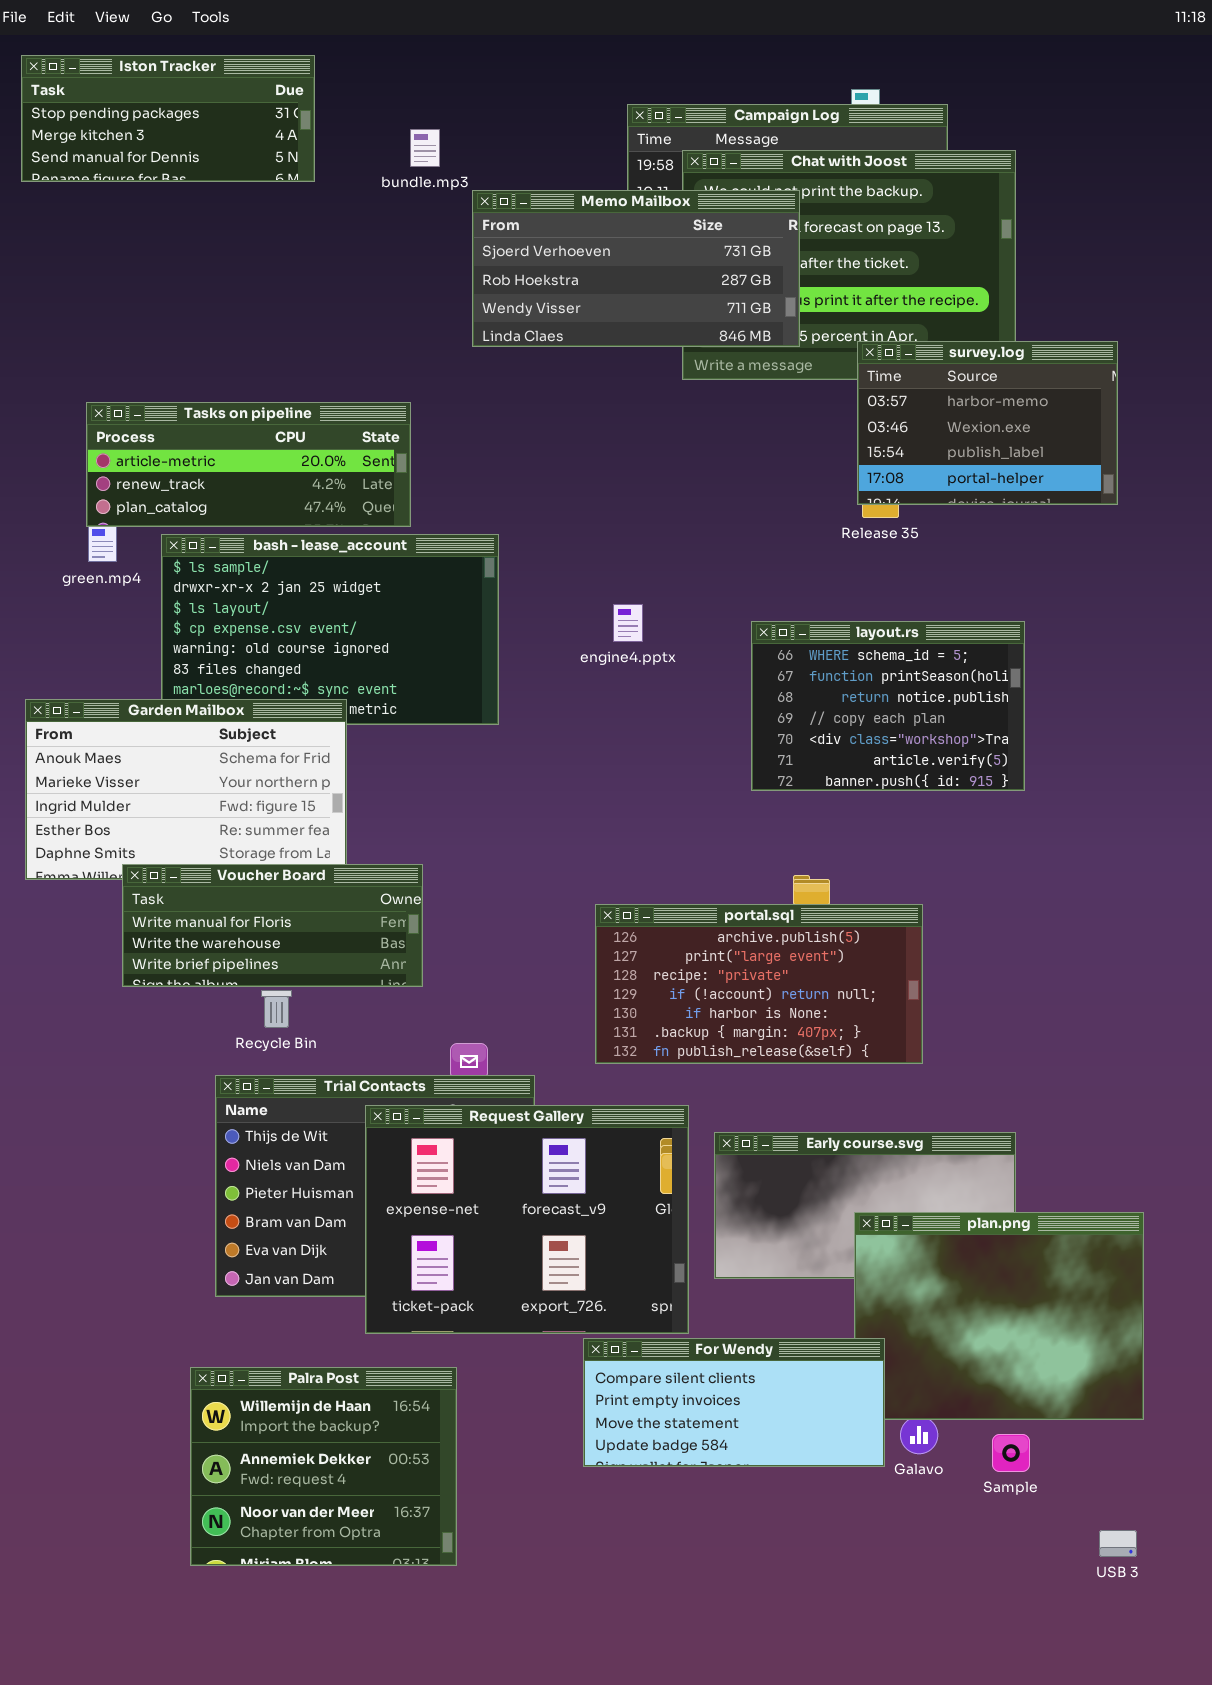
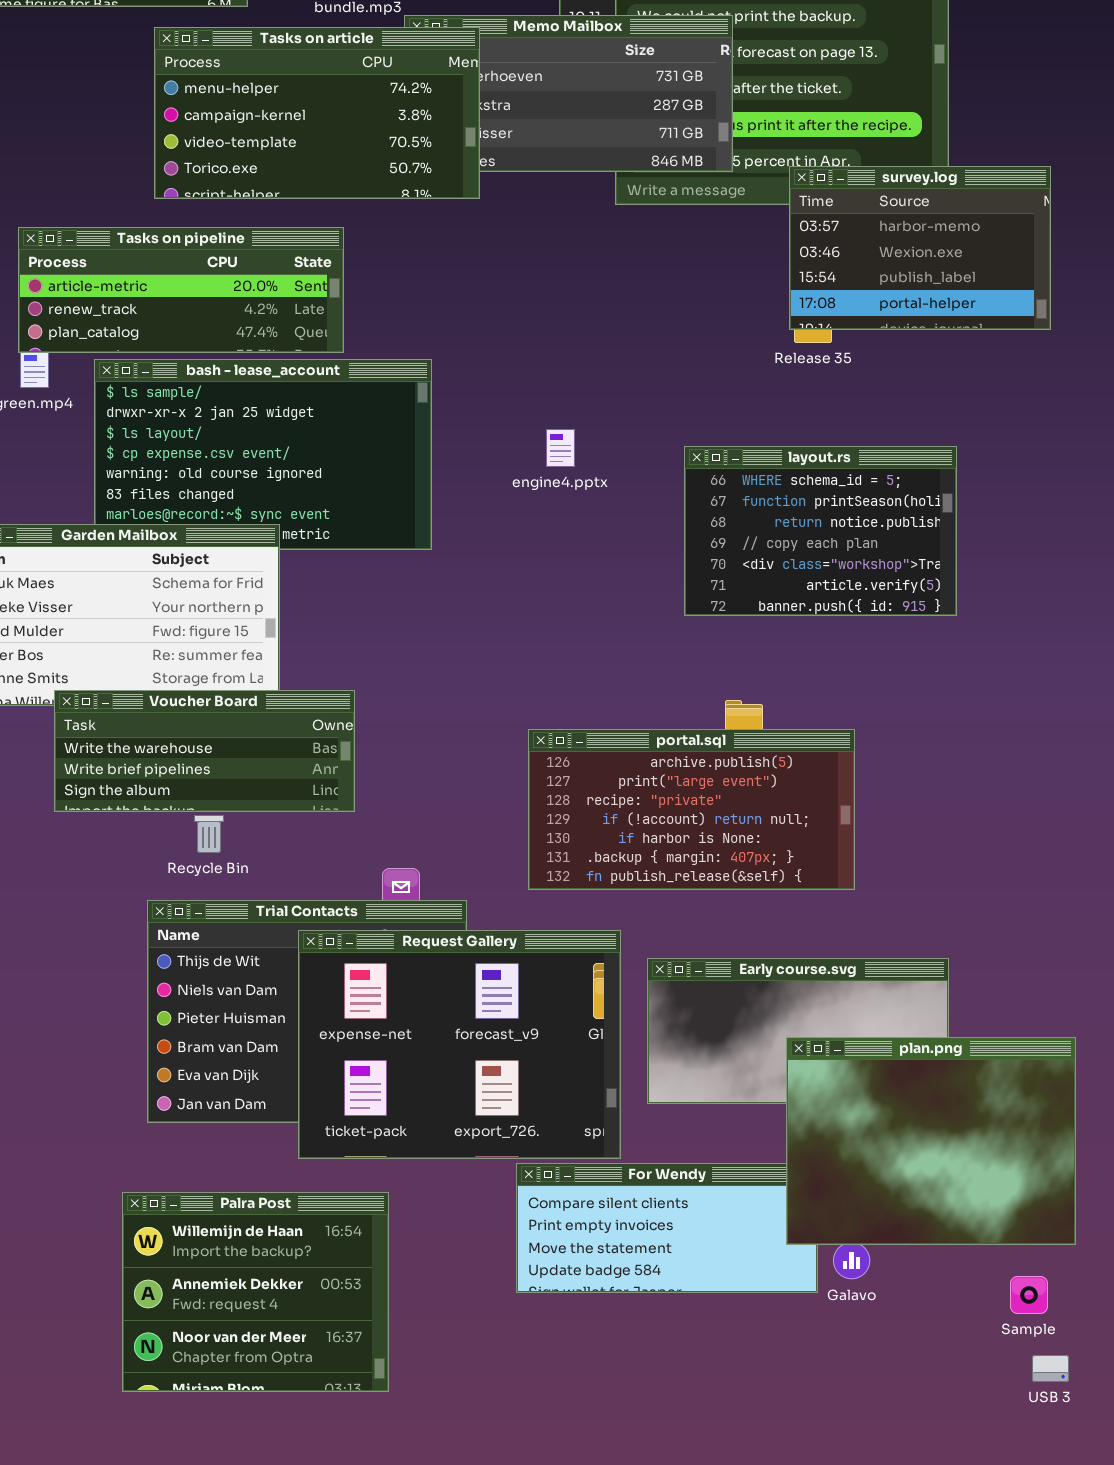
Tasks on article: none -> [154,27,480,199], opened
Voucher Board: [122,864,423,987] -> [54,690,355,812], scrolled down 1 row
plan.png: [854,1212,1144,1420] -> [786,1037,1076,1245], raised
Sample: [992,1434,1030,1472] -> [1010,1276,1048,1314], moved

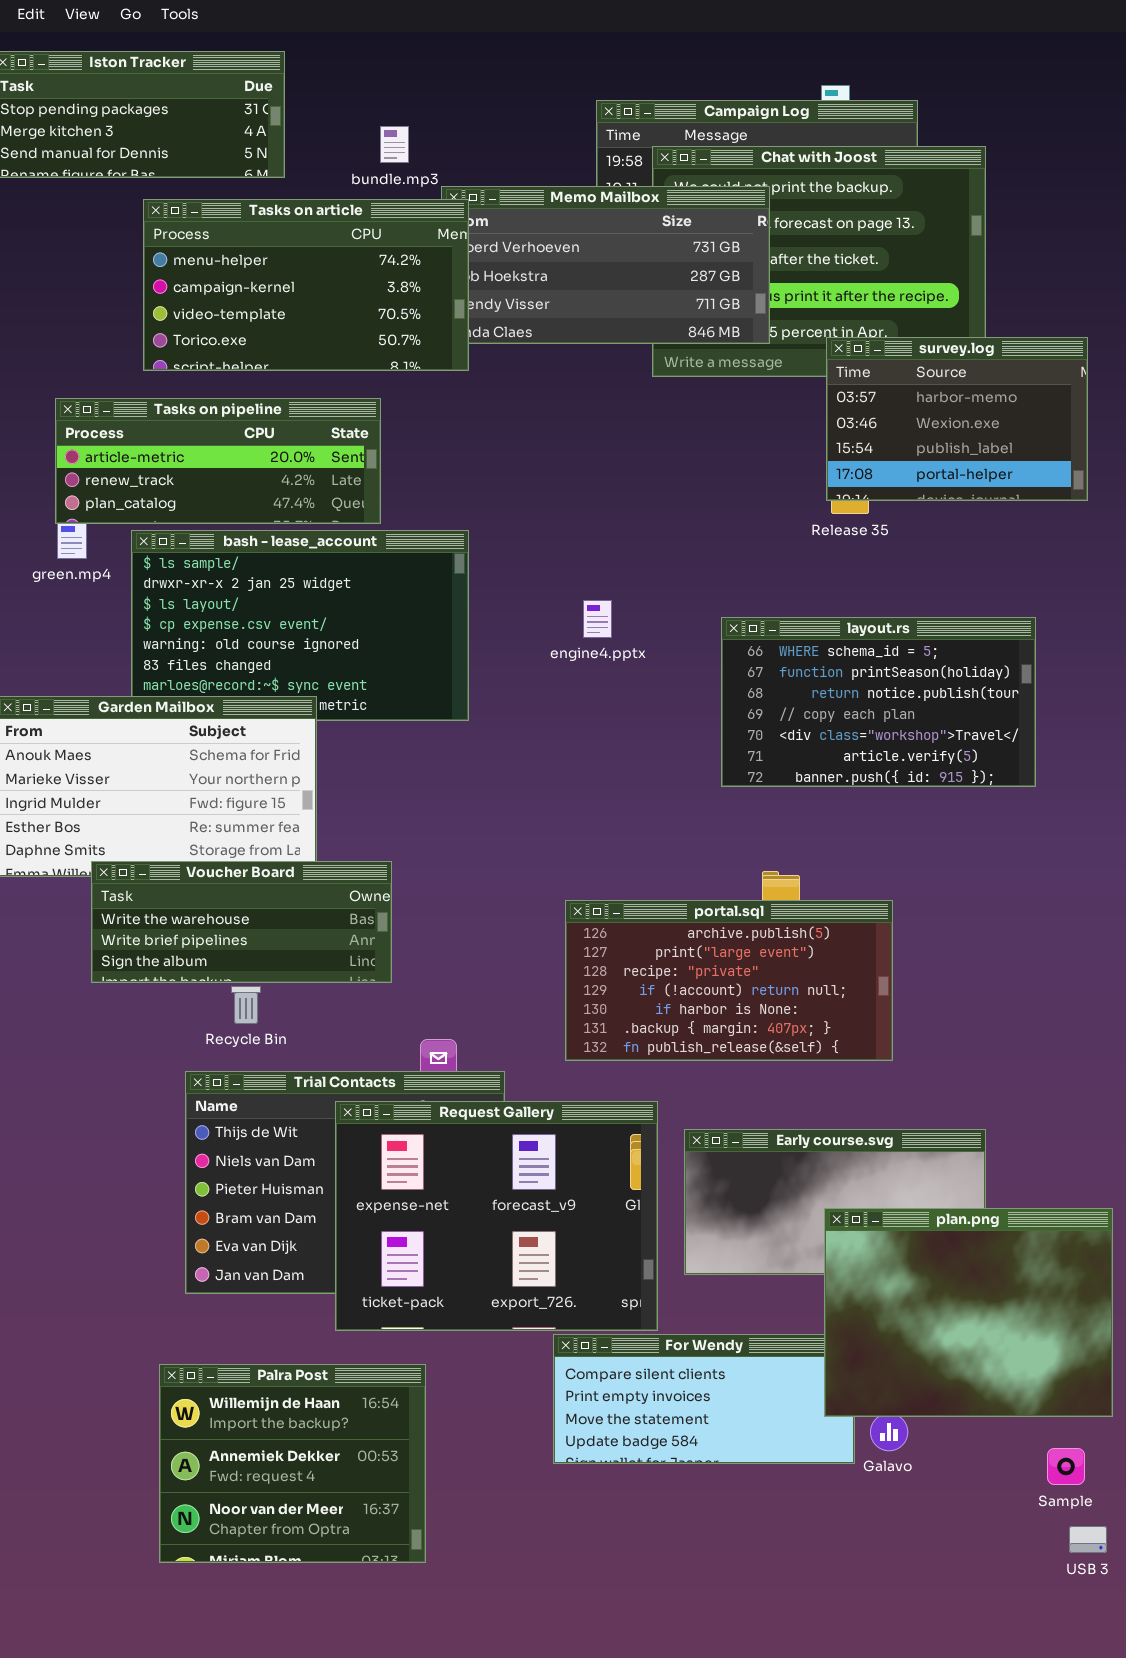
Tasks on article: [154,27,480,199] -> [143,199,469,371], moved
layout.rs: [684,446,957,616] -> [721,617,1036,787], resized

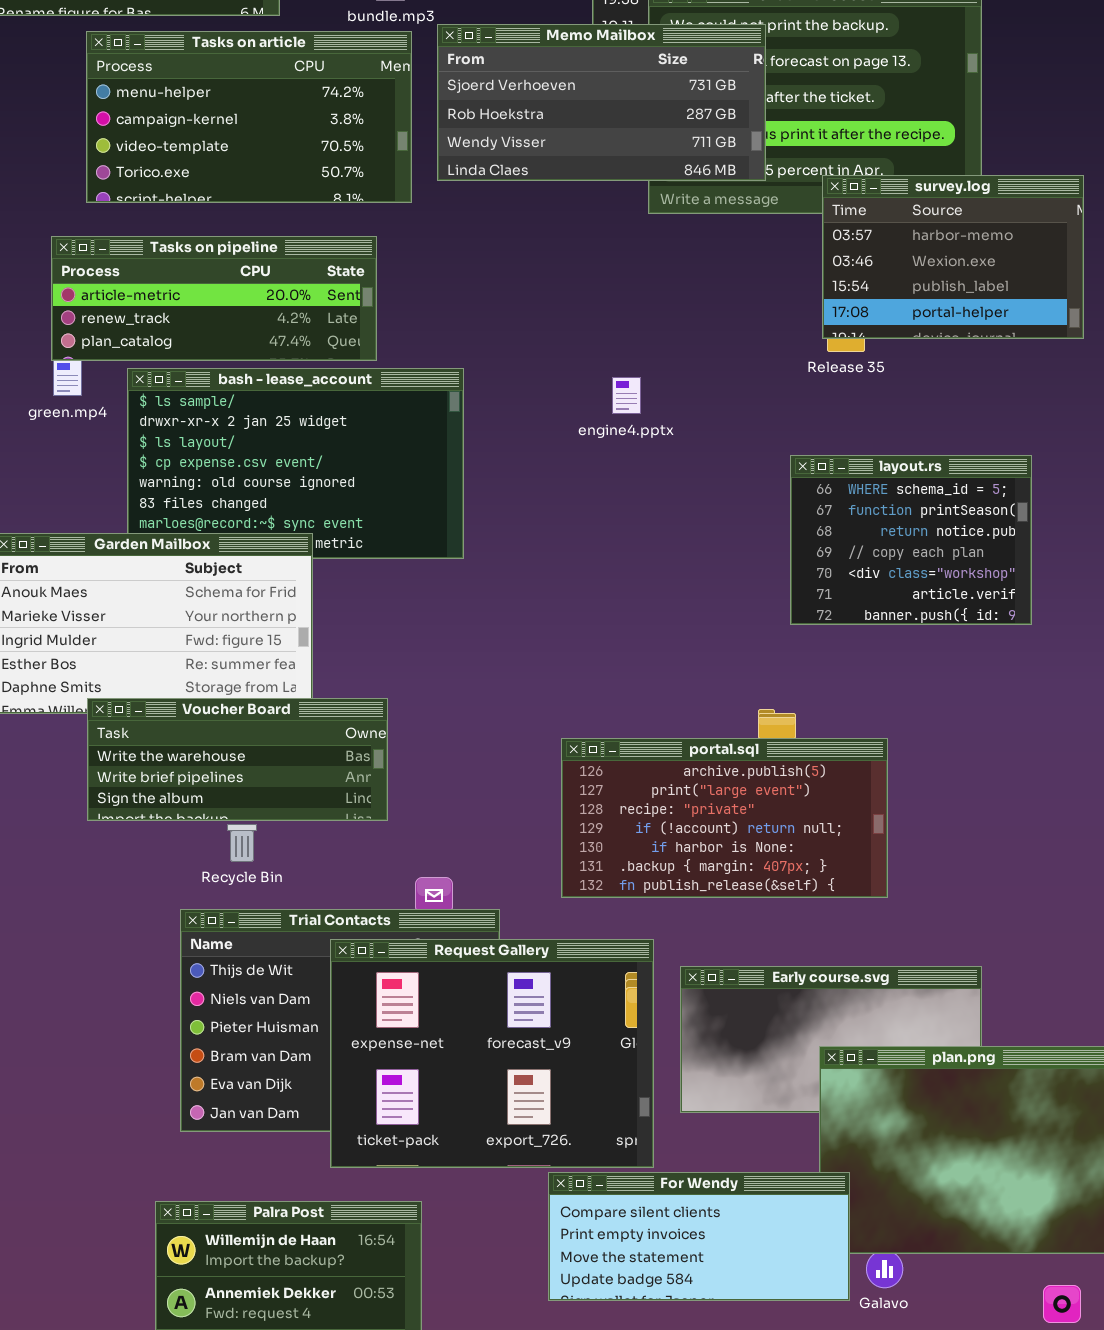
Tasks on article: [143,199,469,371] -> [86,31,412,203], moved
engine4.pptx: [583,600,612,638] -> [612,377,641,414], moved
layout.rs: [721,617,1036,787] -> [790,455,1032,625], resized
For Wendy: [553,1334,855,1464] -> [548,1172,850,1301], raised

